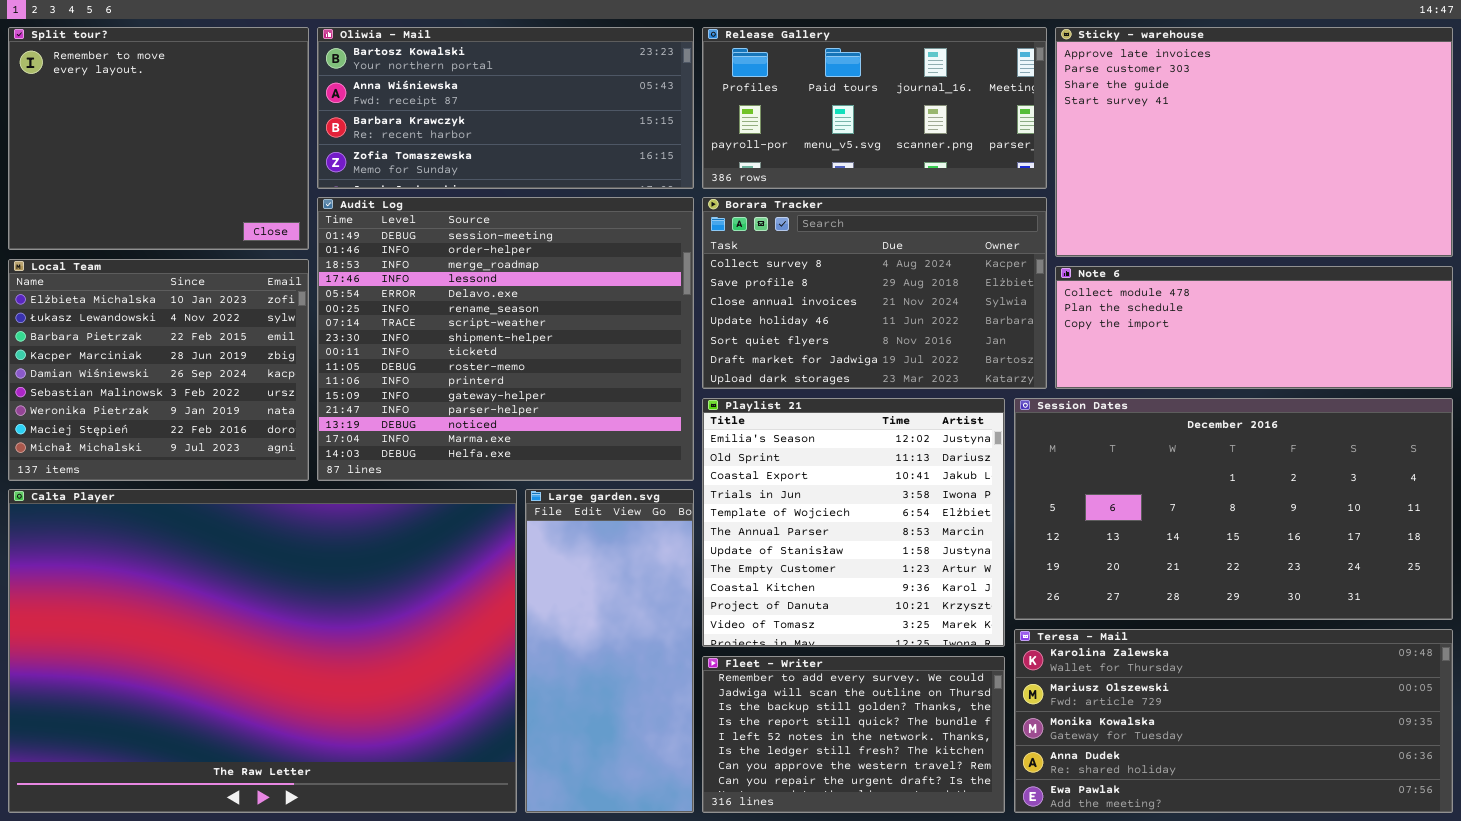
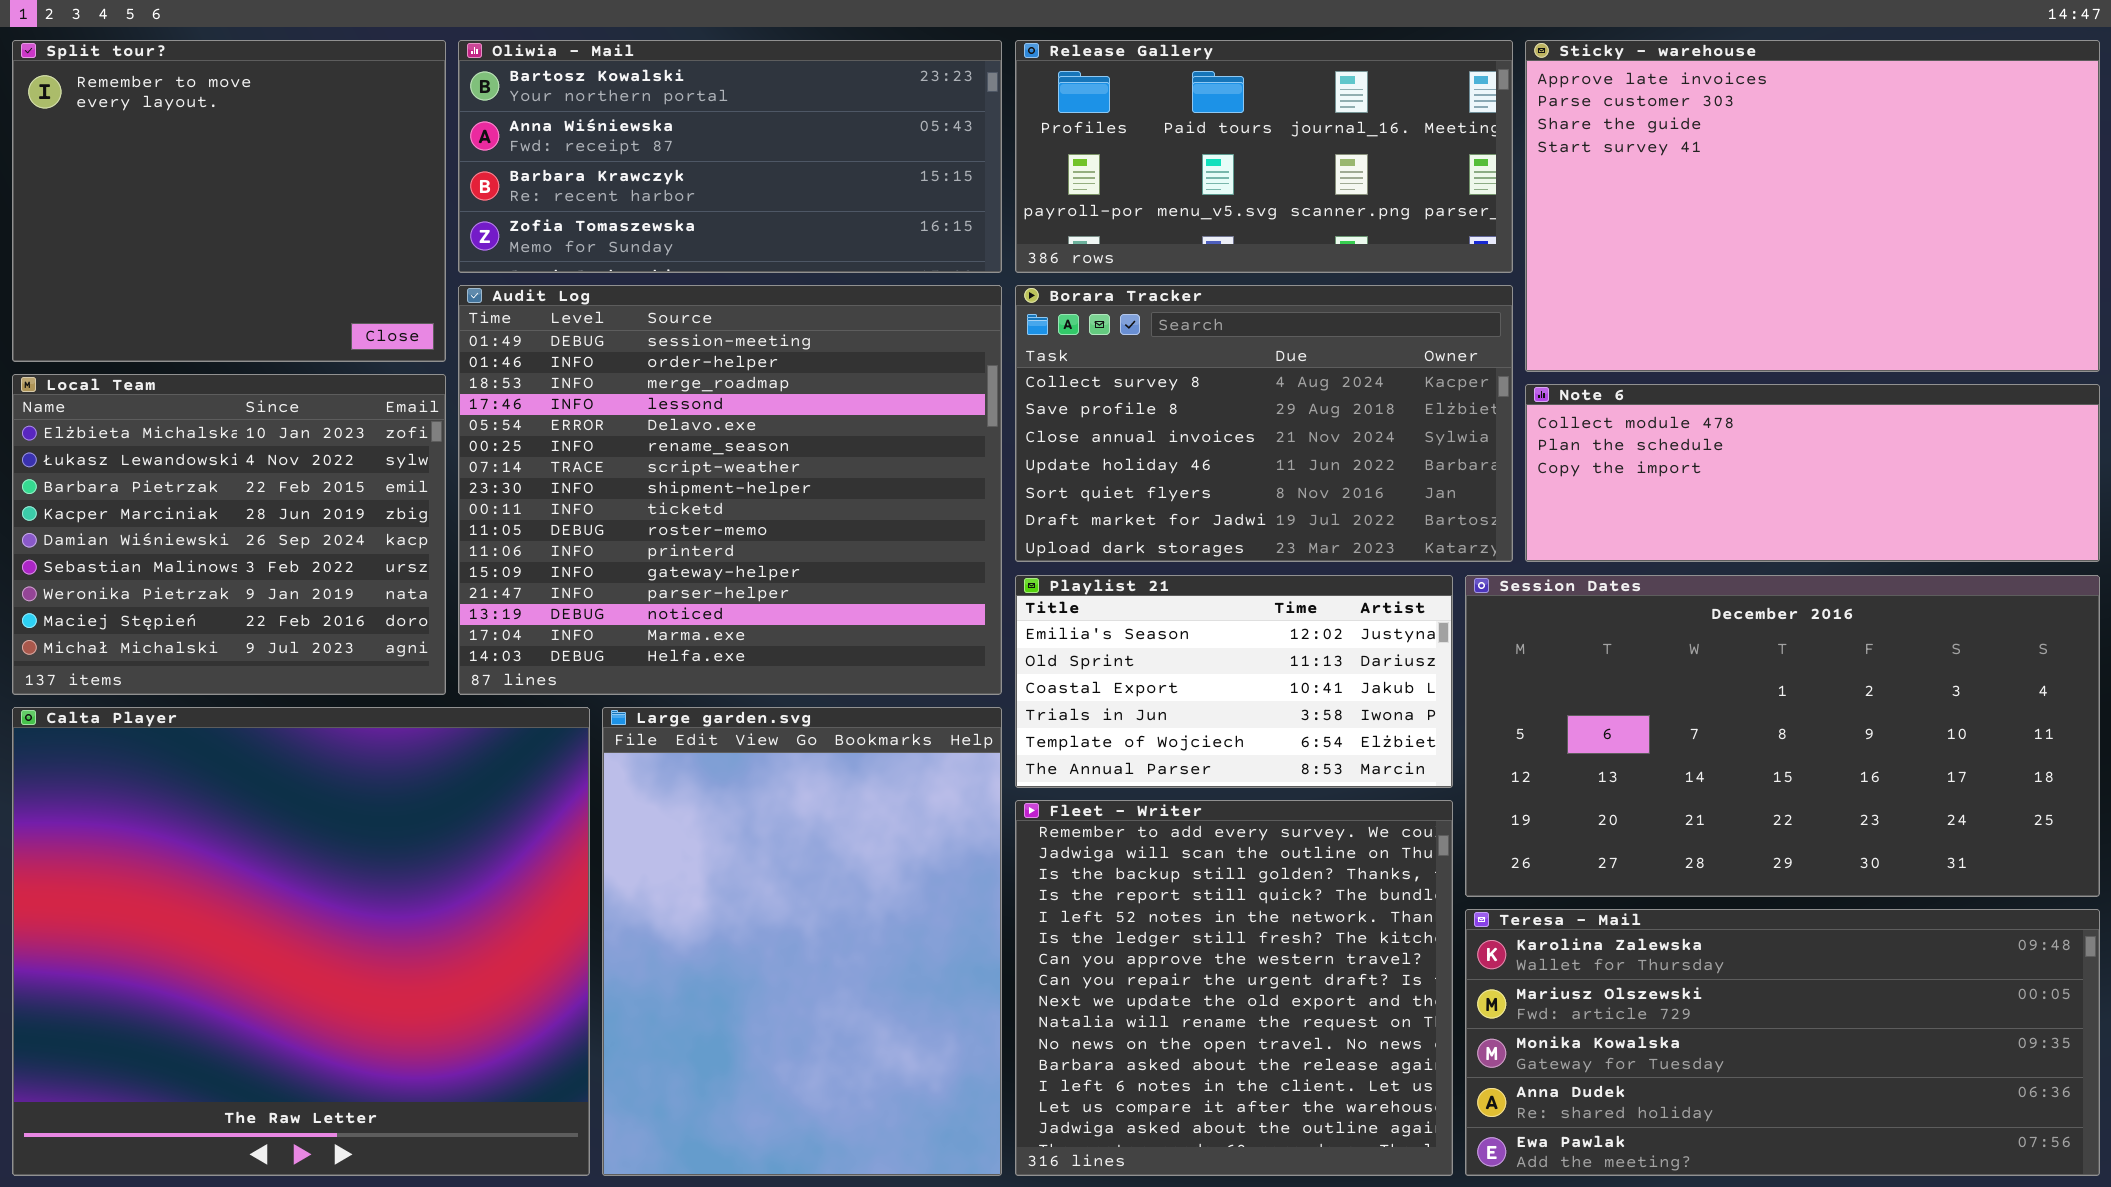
Playlist 21: [702,398,1005,647] -> [1015,575,1453,788], resized
Calta Player: [8,489,517,813] -> [12,707,590,1176], resized
Large garden.svg: [525,489,694,813] -> [602,707,1002,1176], resized
Fleet - Writer: [702,656,1005,813] -> [1015,800,1453,1176], resized

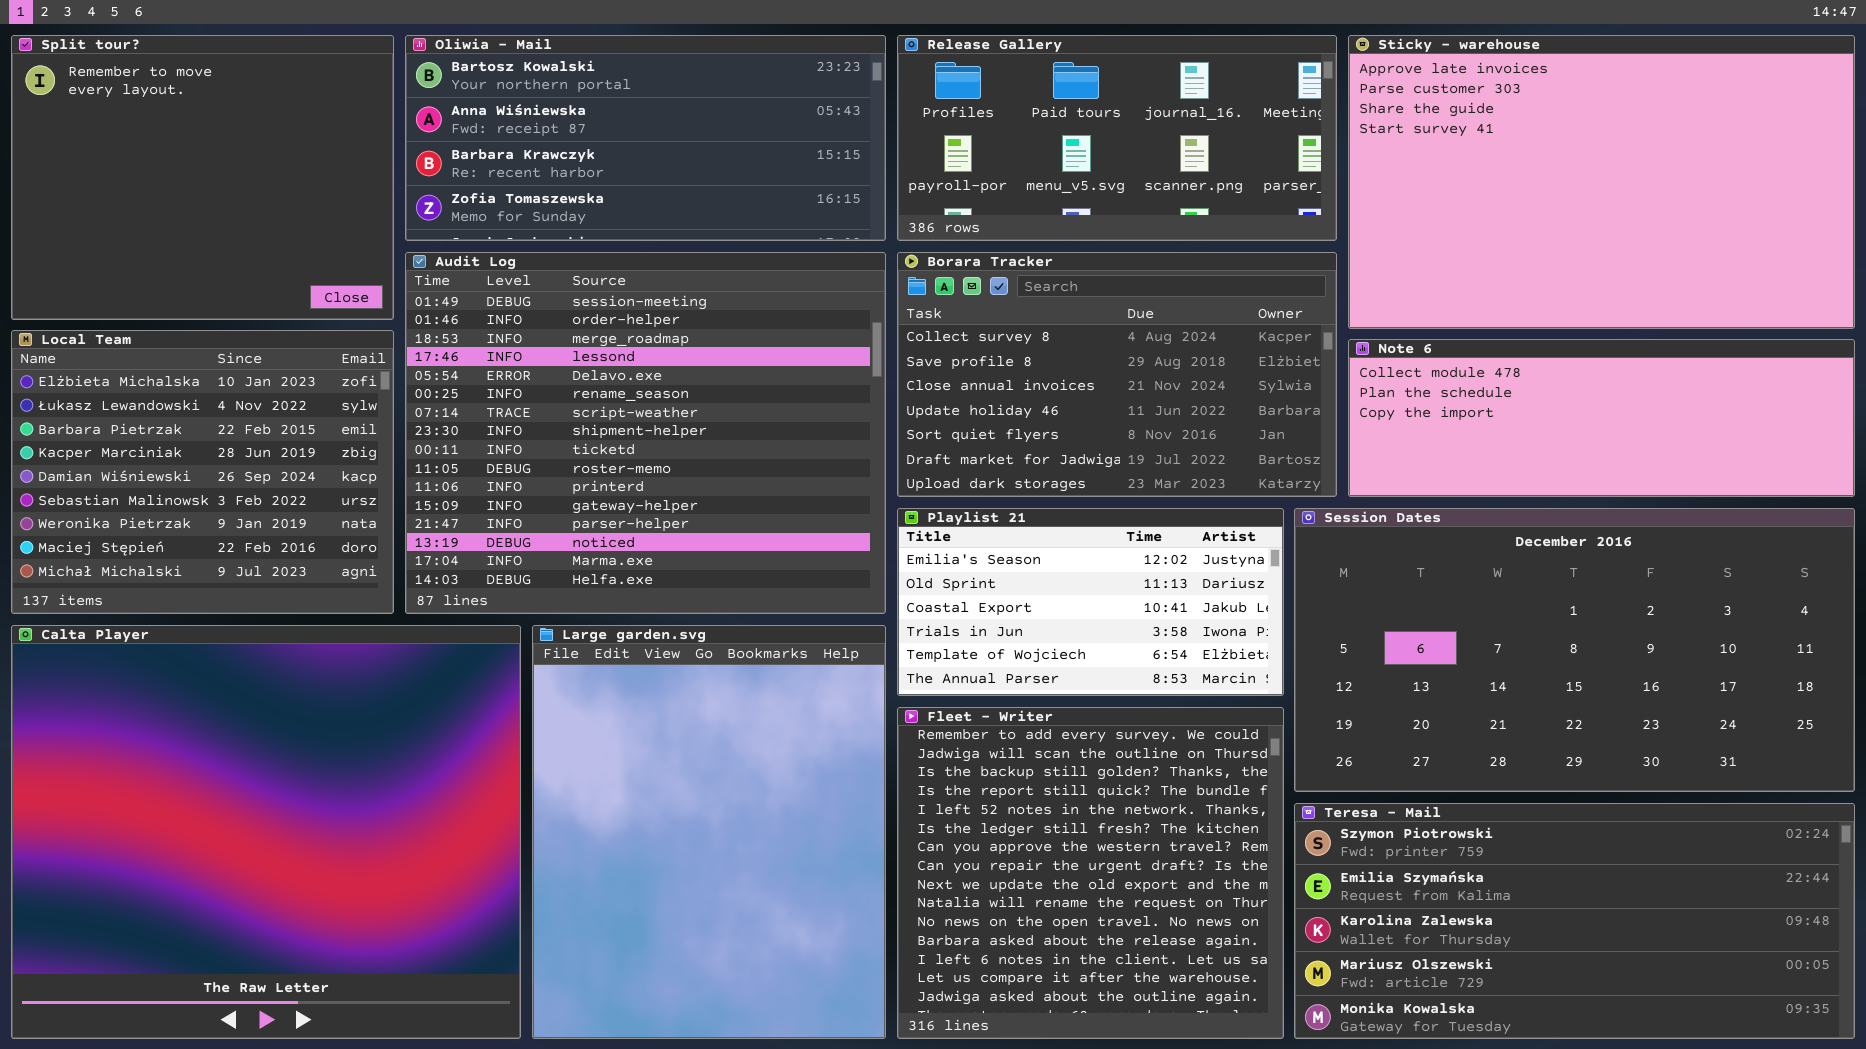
Teresa - Mail: [1465,909,2100,1176] -> [1294,803,1855,1039], scrolled up 2 rows

